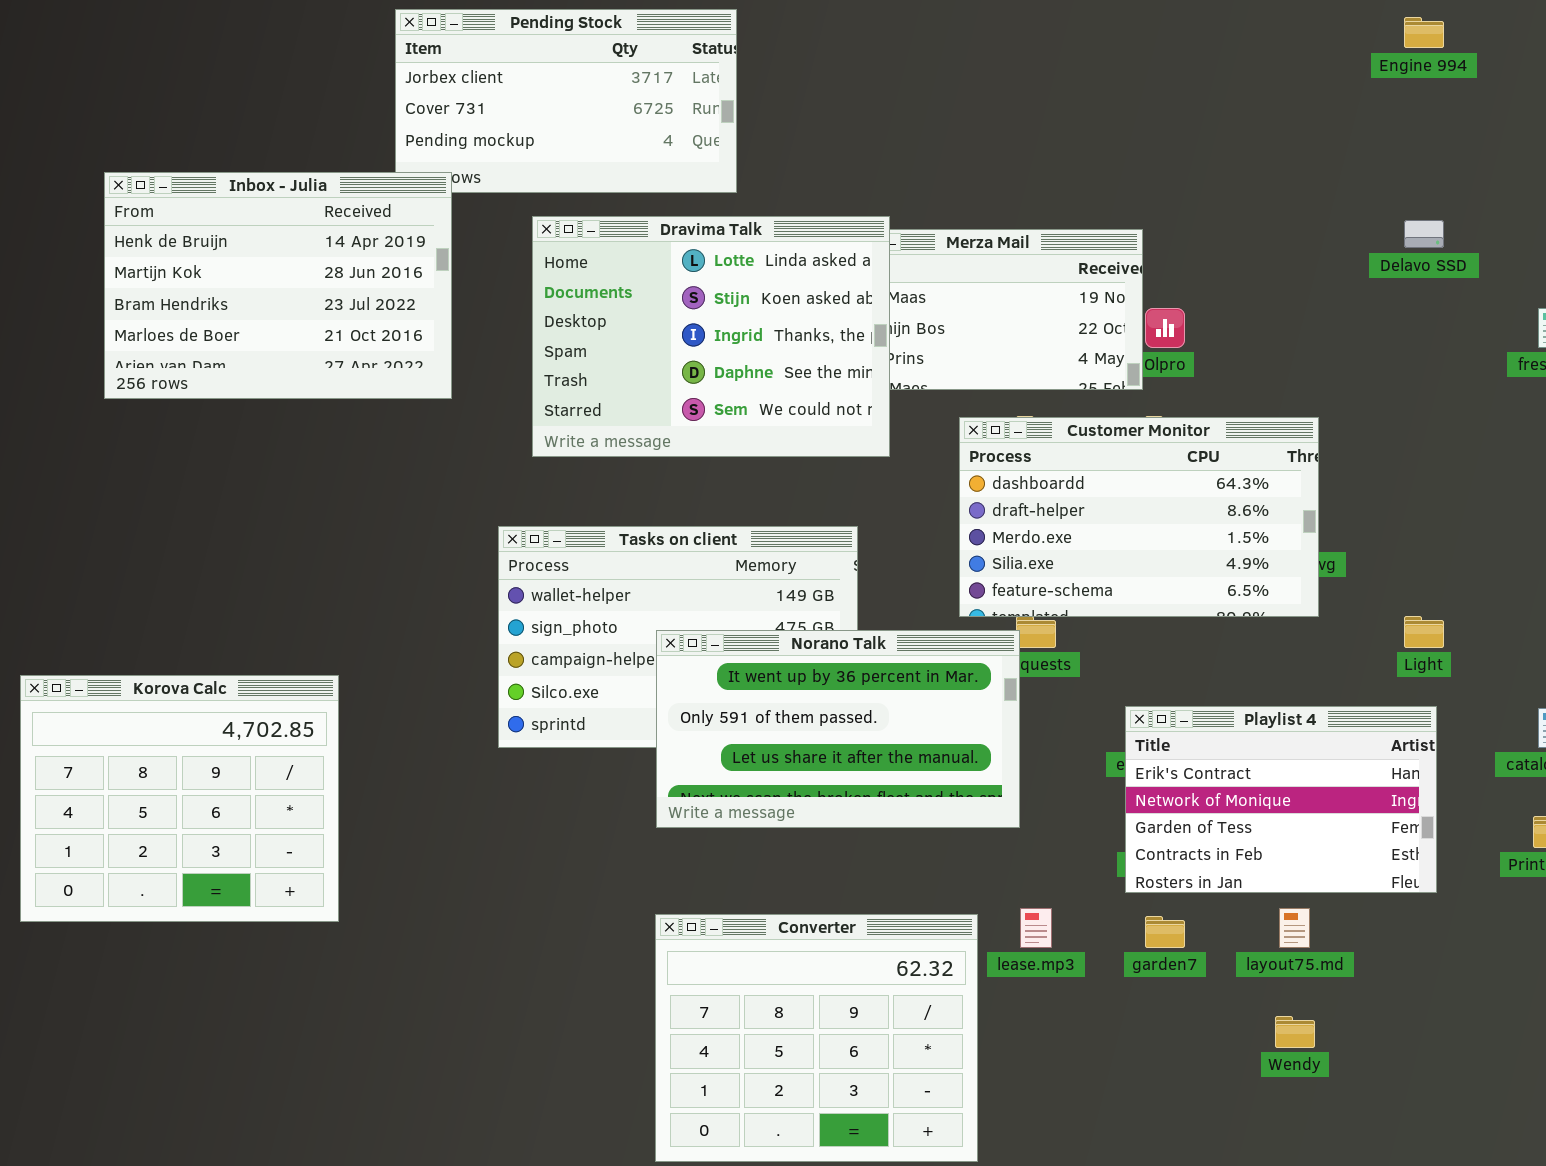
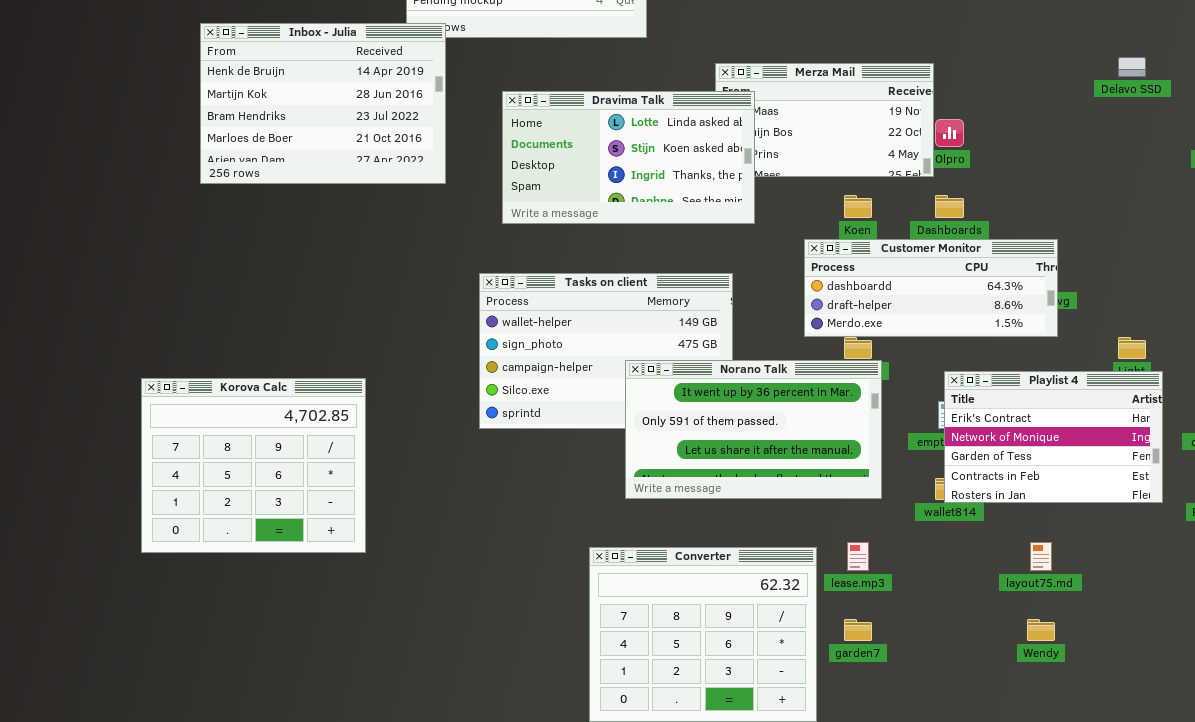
Dravima Talk: [532,216,890,457] -> [502,91,755,224], resized
Customer Monitor: [959,417,1319,617] -> [804,239,1058,337], resized
Norano Talk: [656,630,1020,828] -> [625,360,882,499], moved
Playlist 4: [1125,706,1437,893] -> [944,371,1163,503], moved
garden7: [1145,916,1185,948] -> [844,619,872,641], moved

